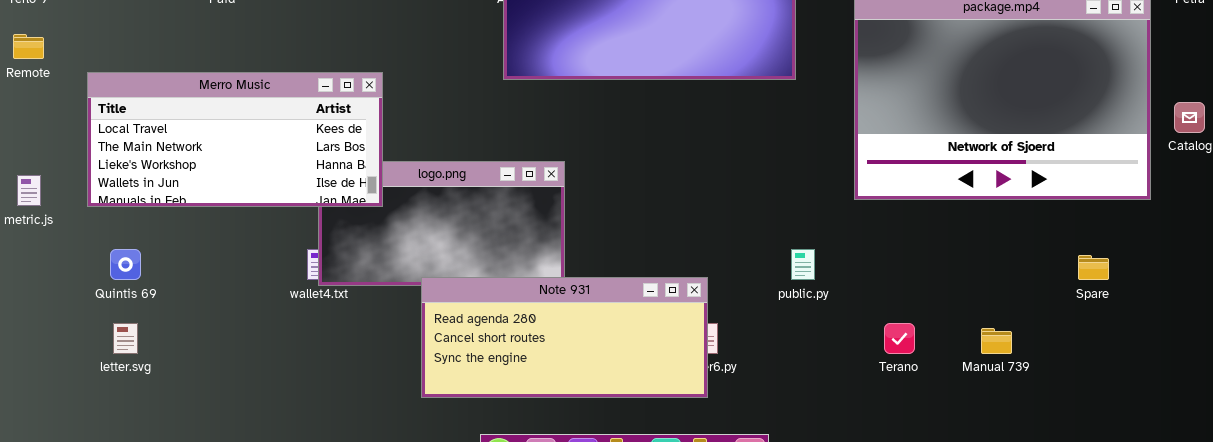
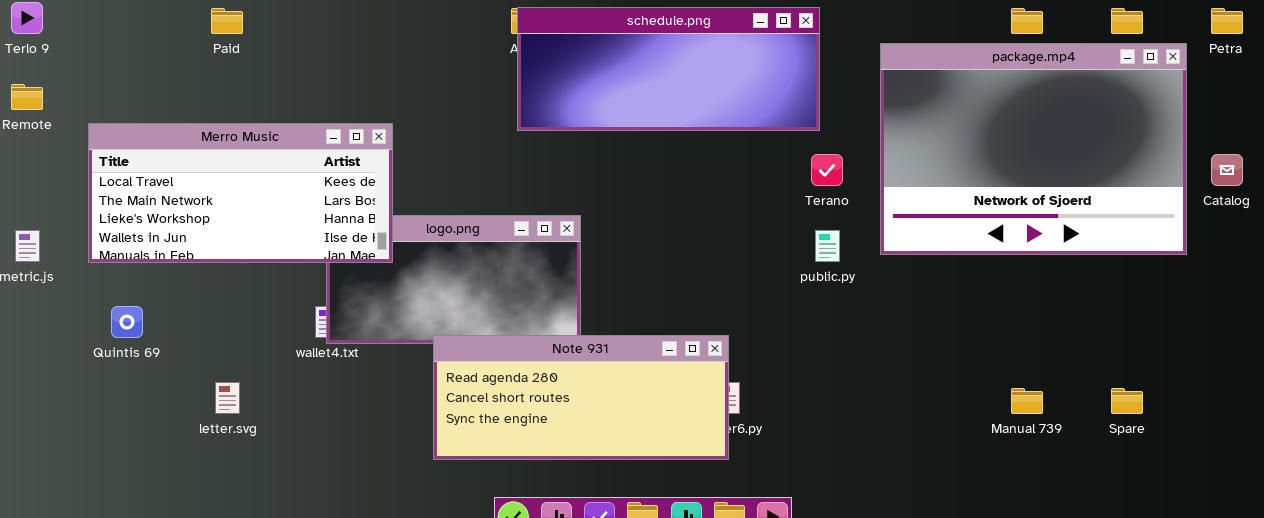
public.py: [791,249,815,280] -> [815,230,840,262], moved
Spare: [1078,255,1109,280] -> [1111,388,1143,414], moved
letter.svg: [113,323,138,354] -> [215,382,240,414], moved
Terano: [884,323,915,354] -> [811,154,843,186], moved

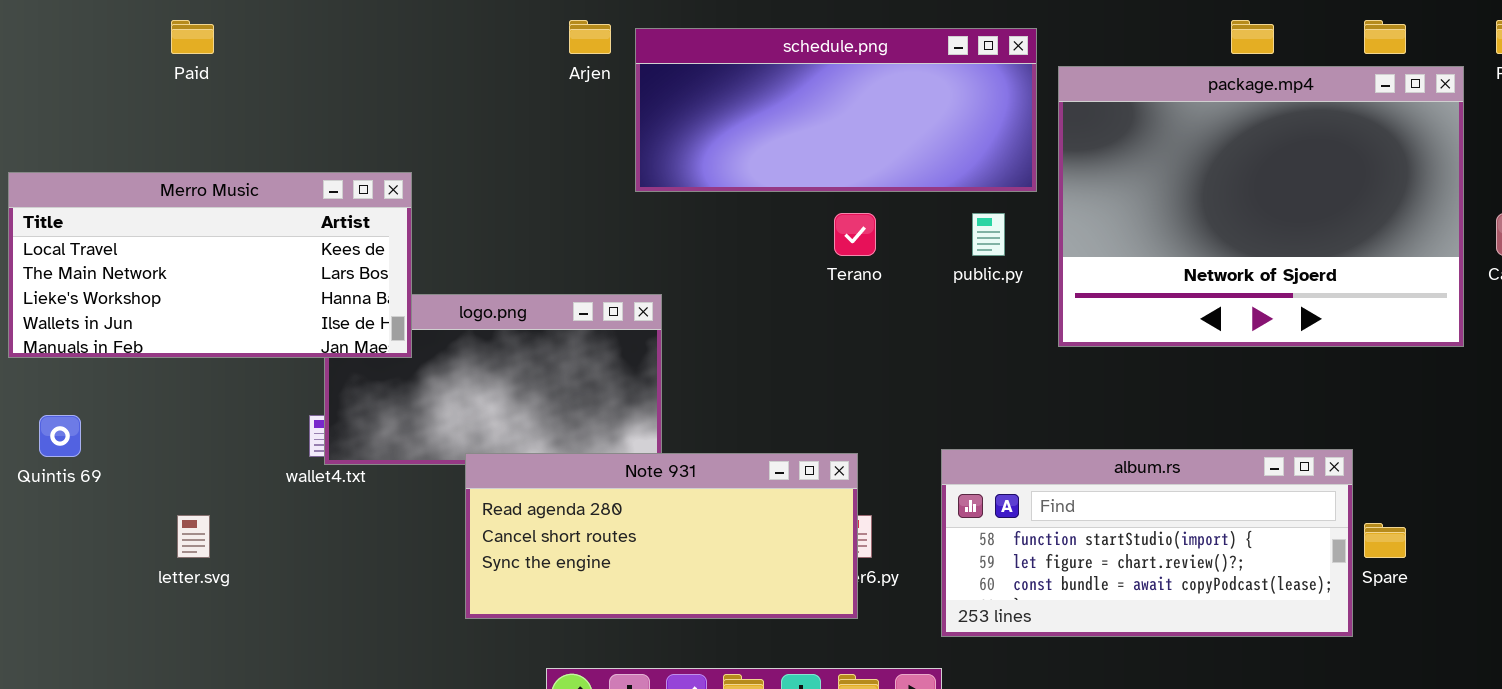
schedule.png: [517,7,820,131] -> [635,28,1037,192], moved
Terano: [811,154,843,186] -> [834,213,876,256], moved
public.py: [815,230,840,262] -> [972,213,1005,256], moved
album.rs: none -> [941,449,1353,637], opened

